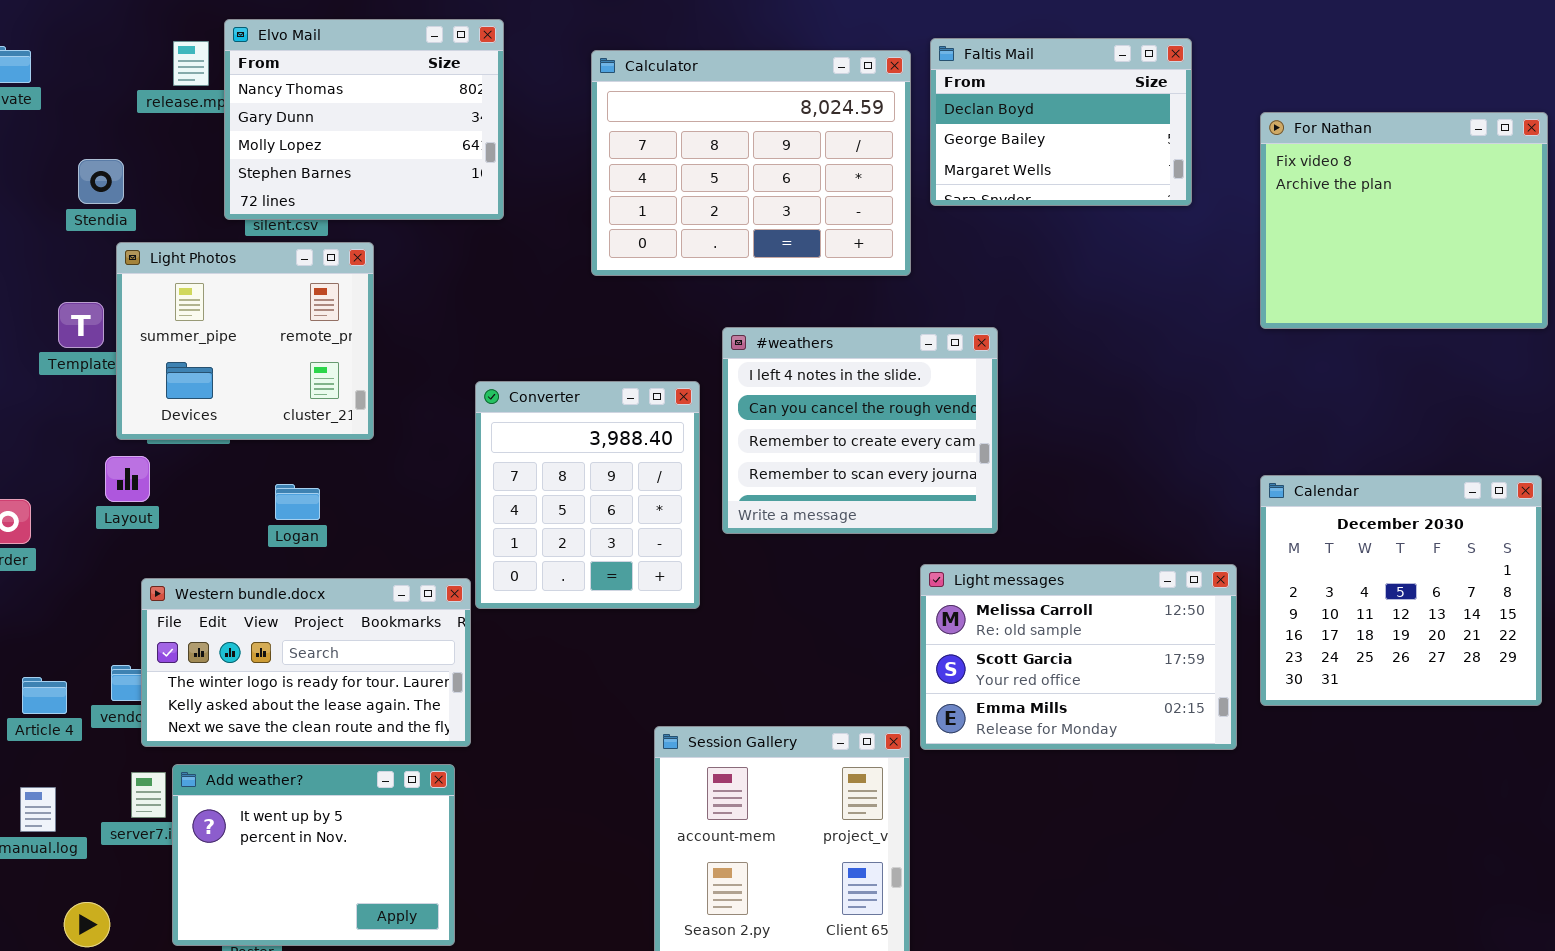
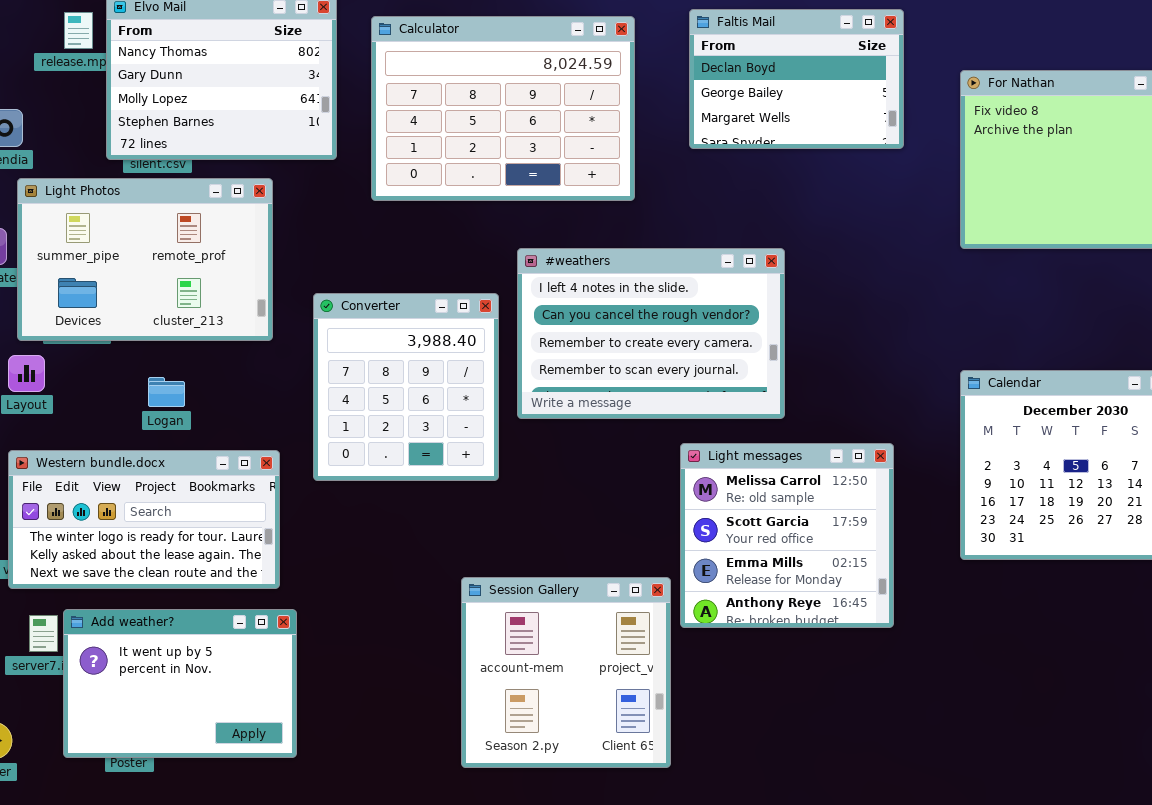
Calculator: [591,50,911,276] -> [371,16,635,201], moved
Light Photos: [116,242,374,440] -> [17,178,273,341], resized
#weathers: [722,327,998,534] -> [517,248,785,419], resized
Light messages: [920,564,1237,750] -> [680,443,894,628], resized
Western bundle.docx: [141,578,471,747] -> [8,450,280,589], moved

